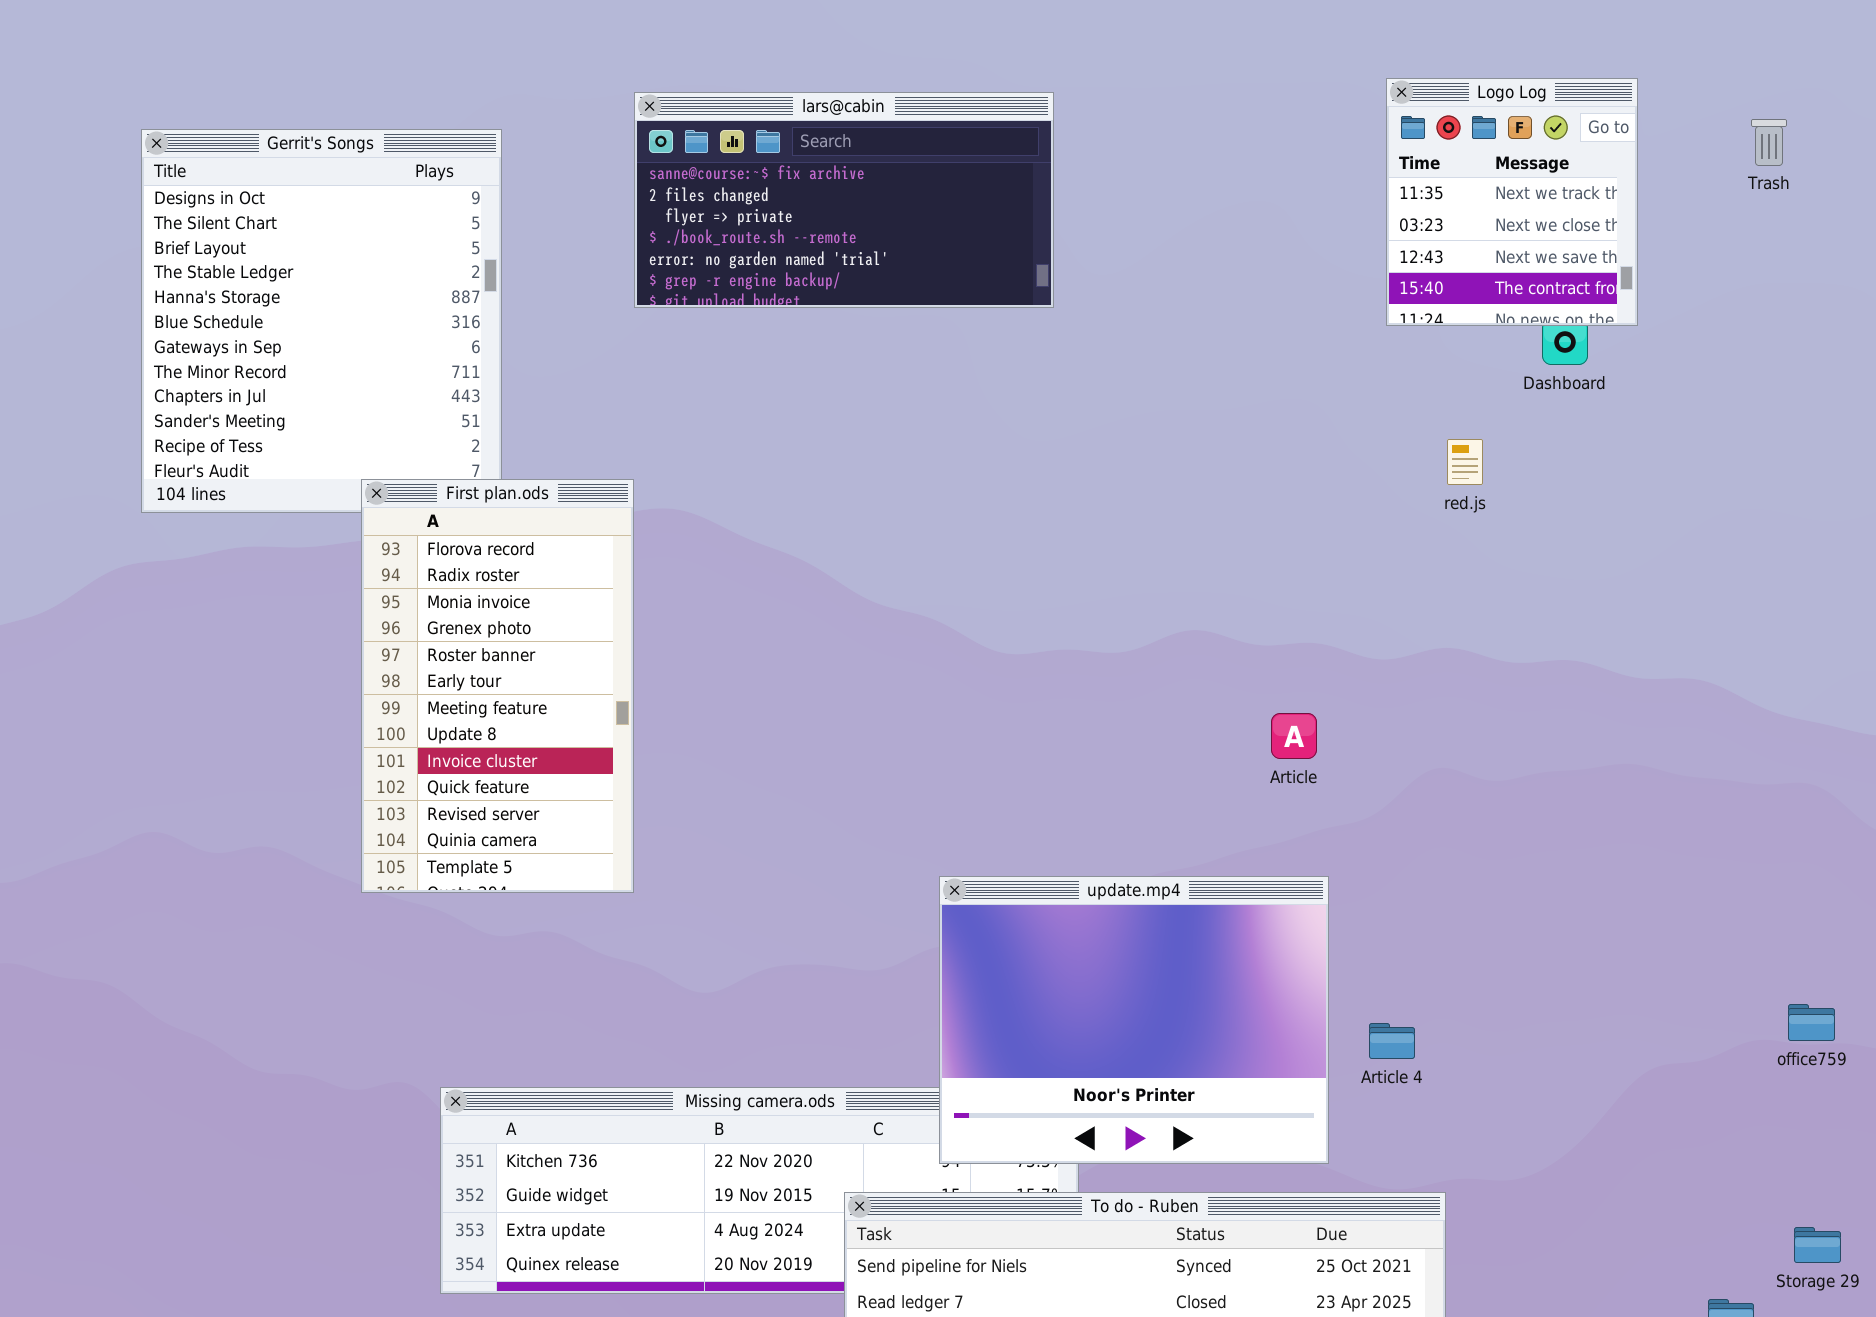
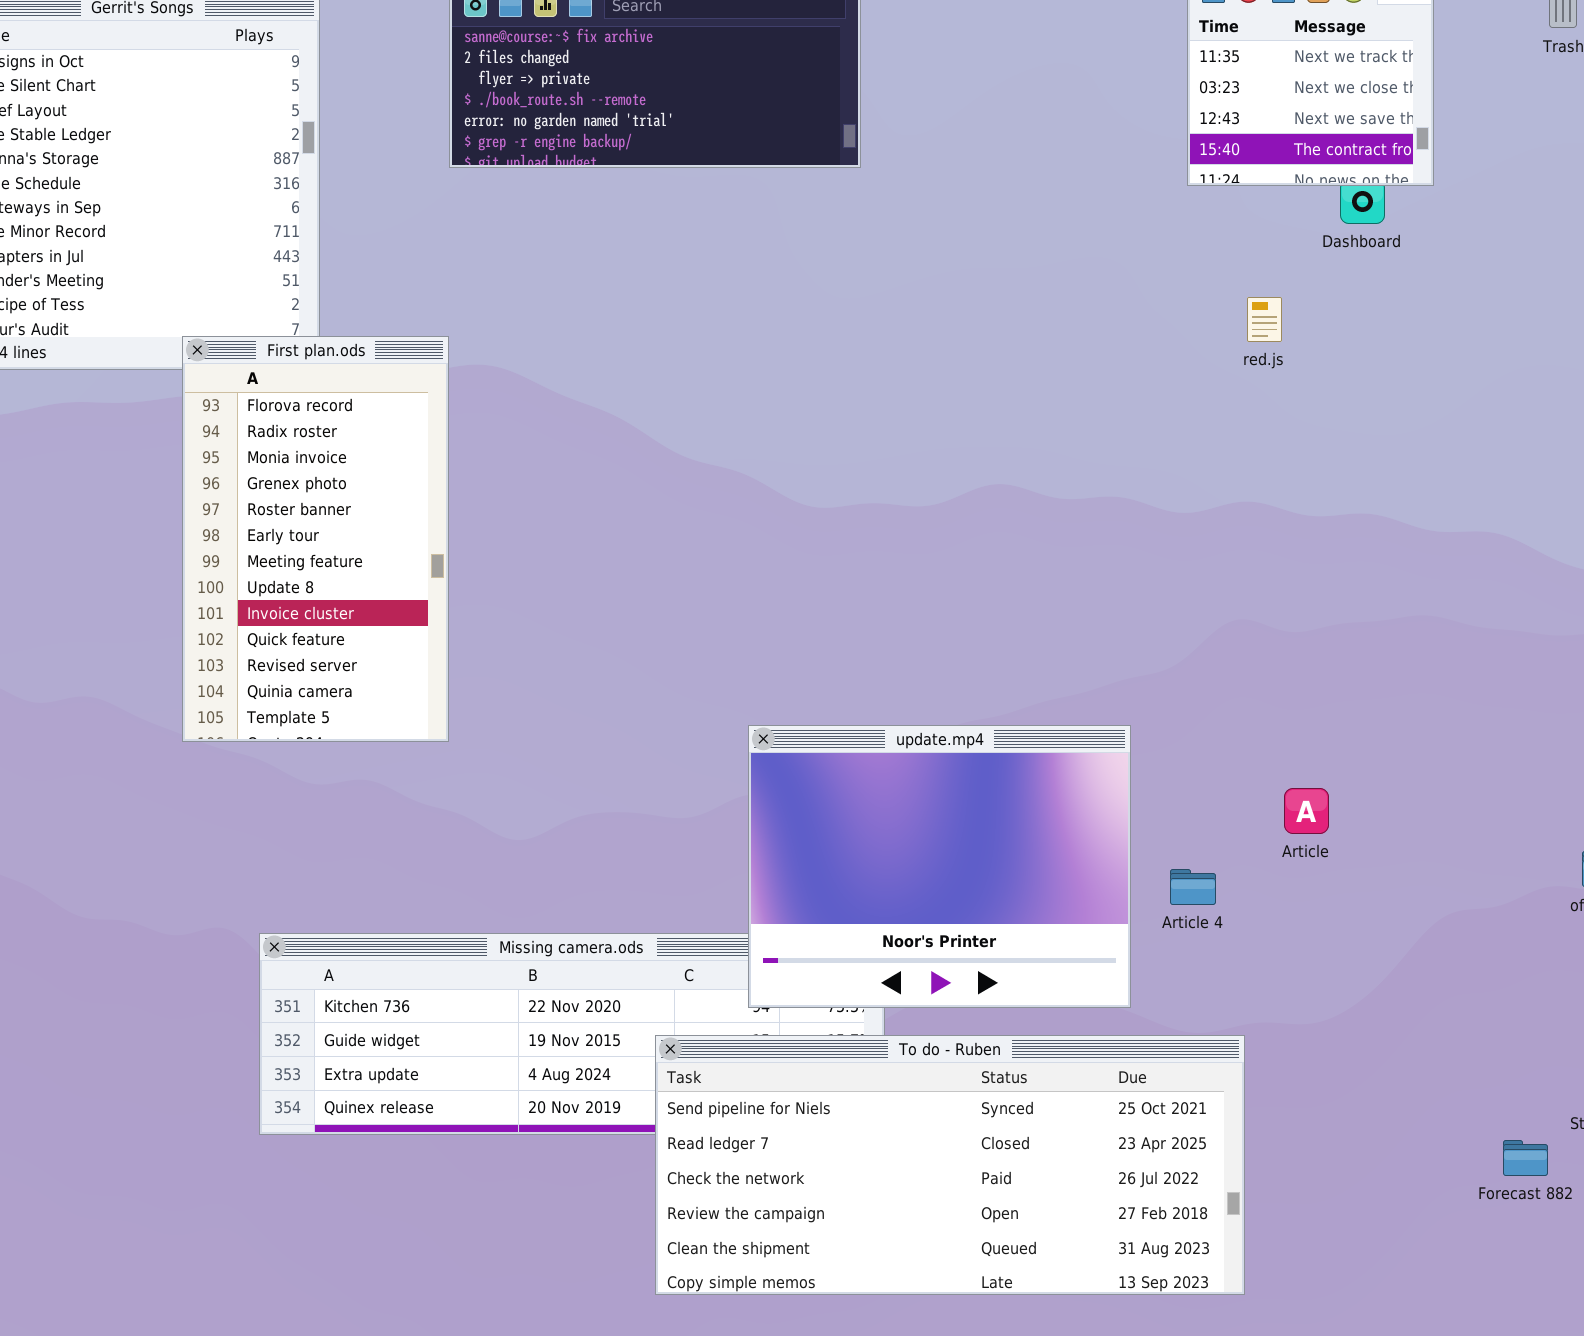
Article: [1271,713,1317,759] -> [1284,788,1329,834], moved

